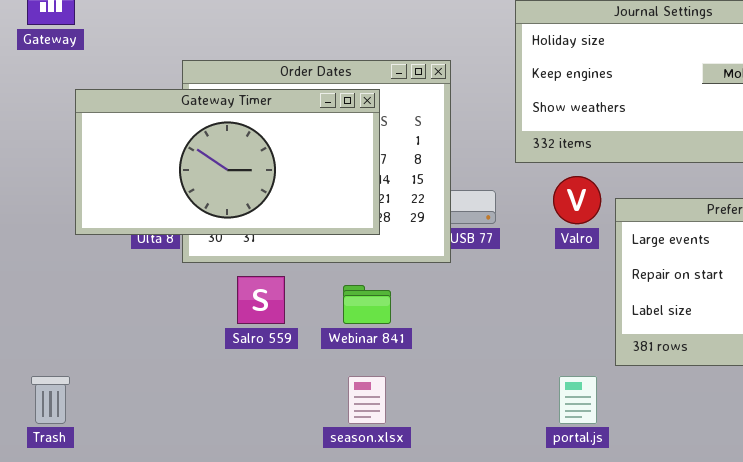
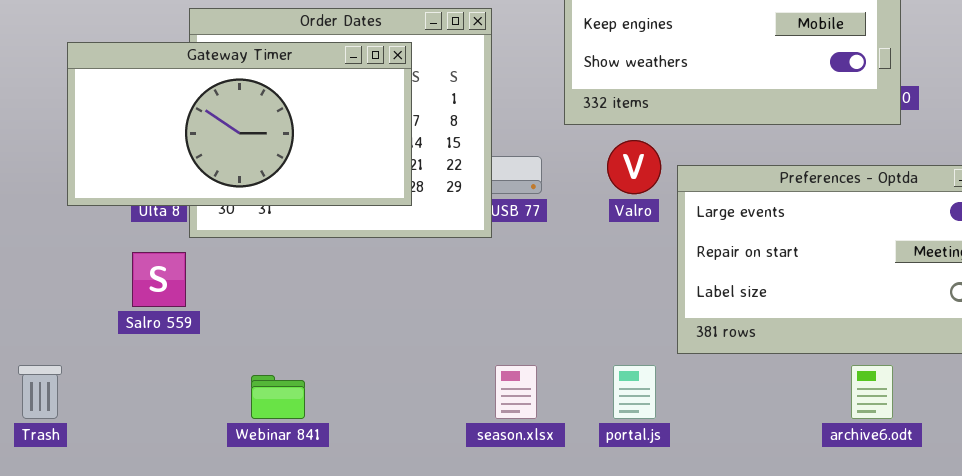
Salro 559: [237,276,285,324] -> [132,252,186,307], moved
Webinar 841: [343,285,391,324] -> [251,375,305,419], moved
season.xlsx: [348,376,386,424] -> [495,365,537,419], moved

